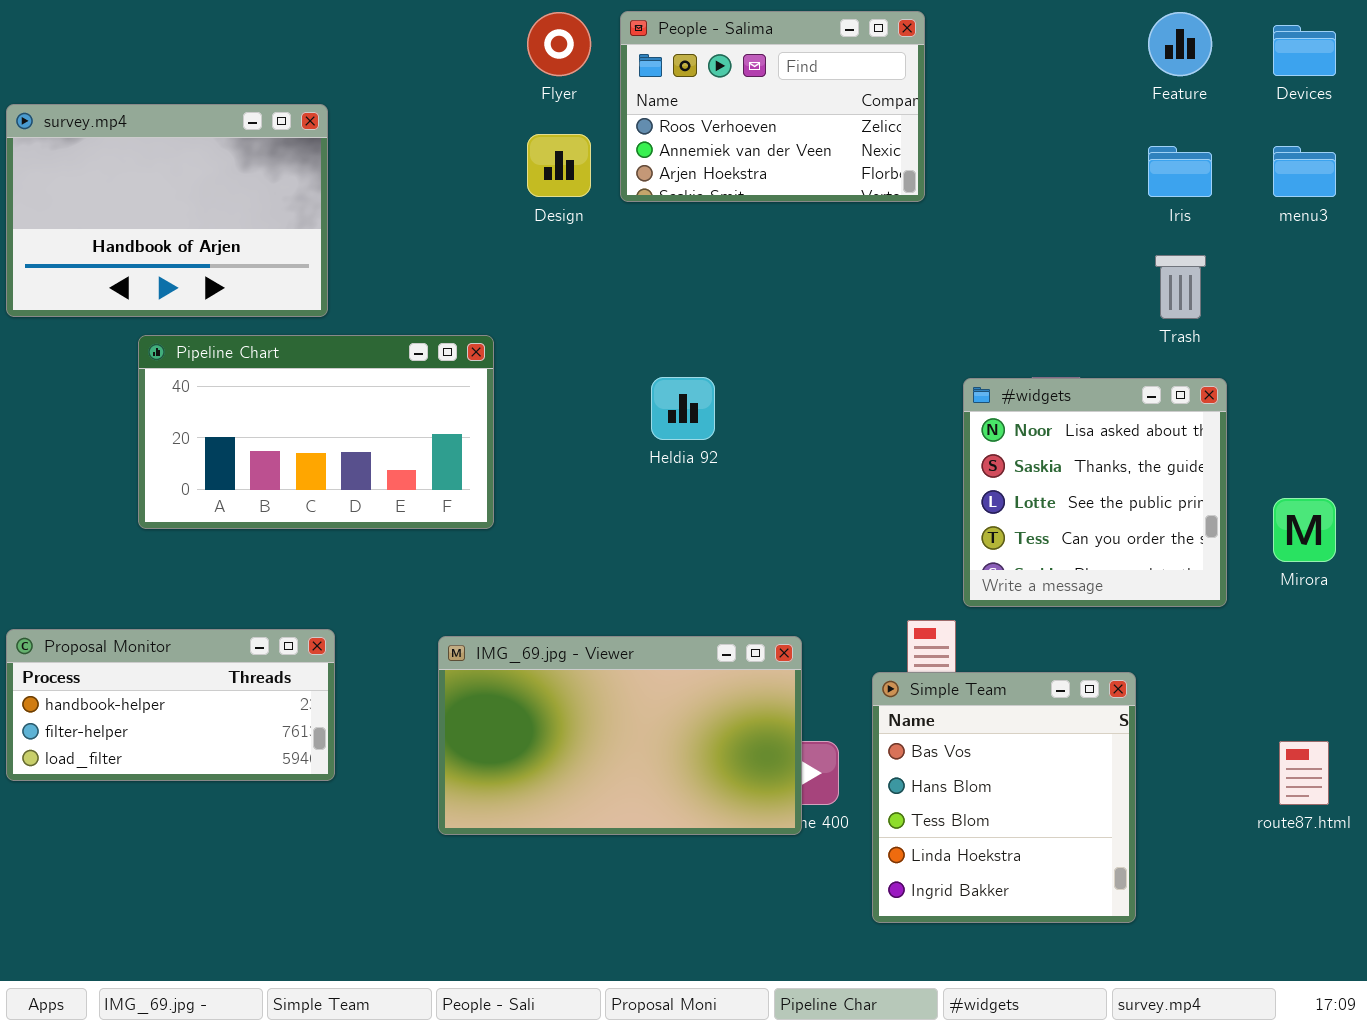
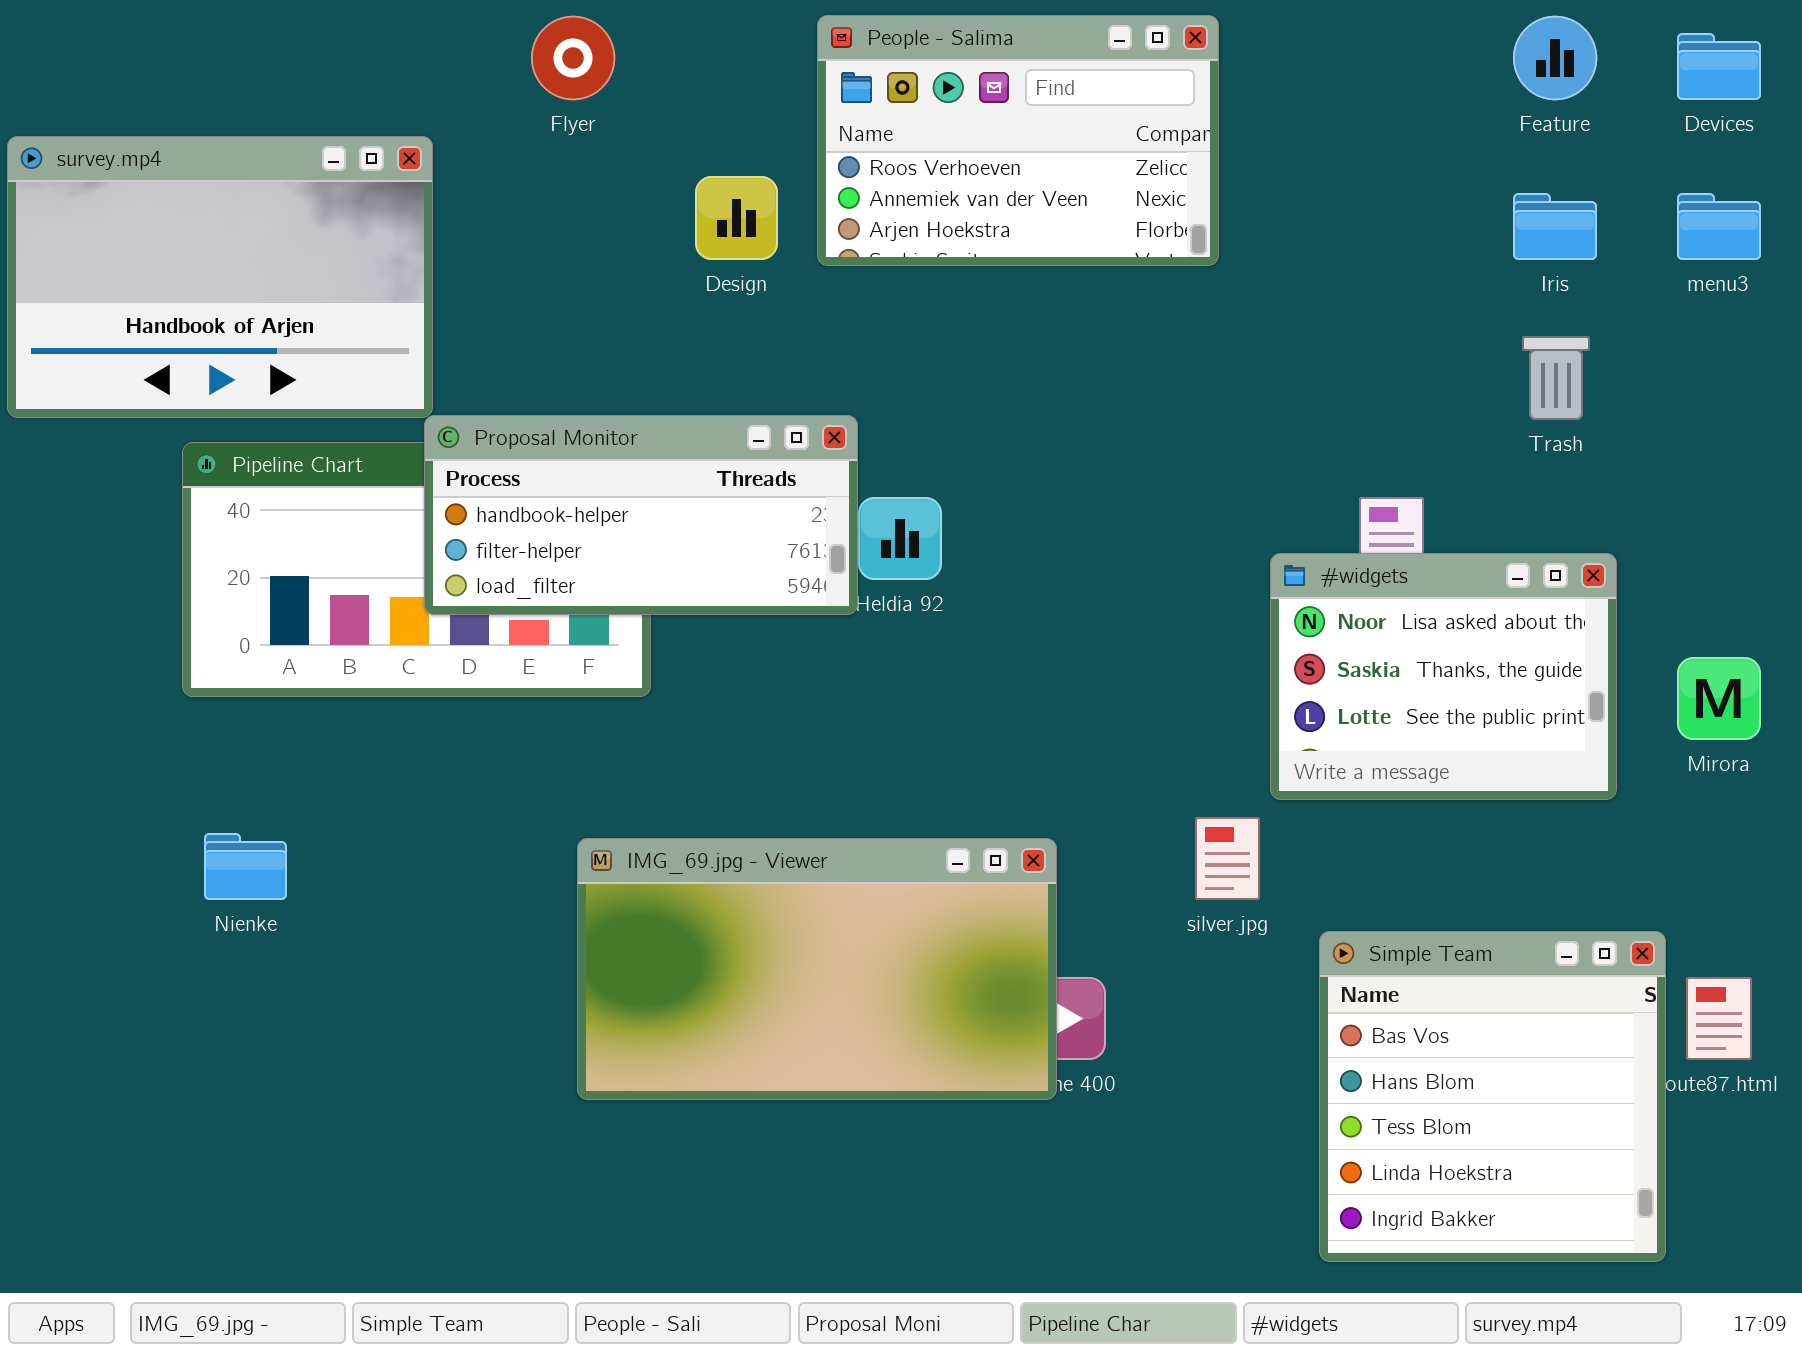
Flyer: [527,12,591,76] -> [531,16,615,100], moved
#widgets: [963,378,1227,607] -> [1270,553,1617,800], resized
Proposal Monitor: [6,629,335,781] -> [424,415,858,615], moved
Simple Team: [872,672,1136,923] -> [1319,931,1666,1262], moved

